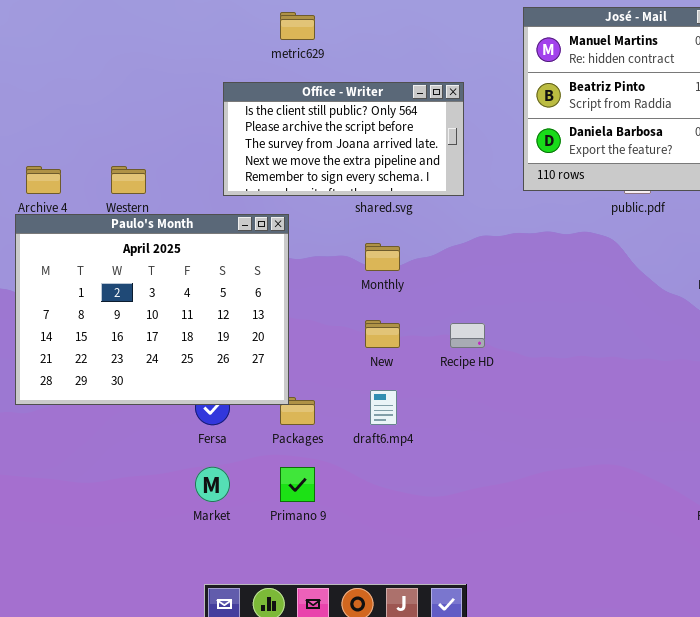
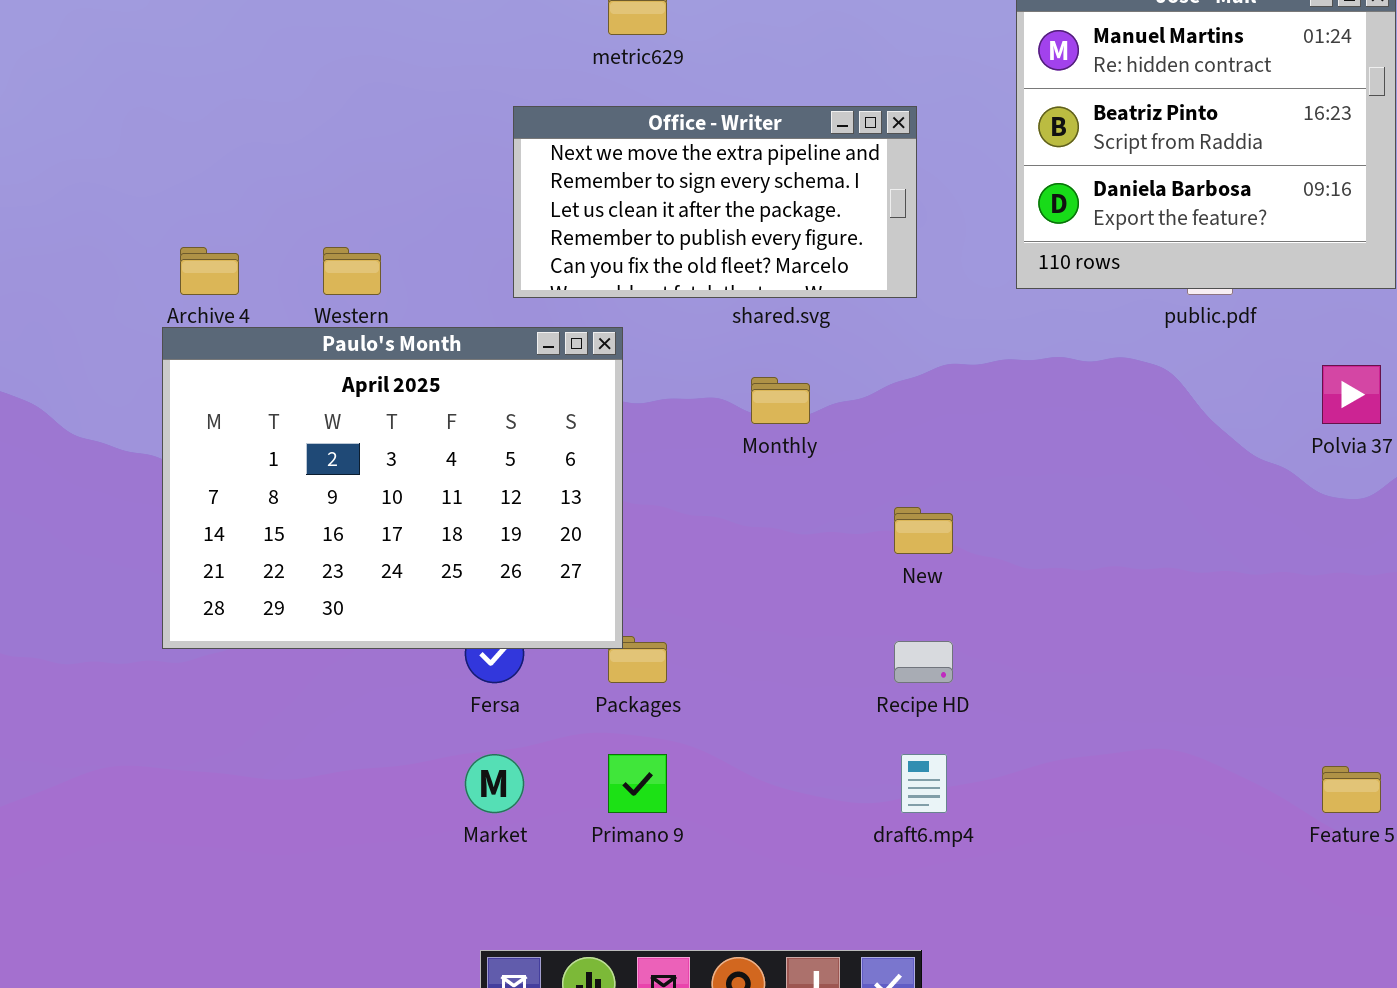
Office - Writer: [223,82,464,196] -> [513,106,917,298], scrolled down 3 rows
New: [365,320,400,348] -> [894,507,953,554], moved
Recipe HD: [450,323,485,348] -> [894,641,953,683], moved
draft6.mp4: [370,390,397,425] -> [901,754,947,813], moved

